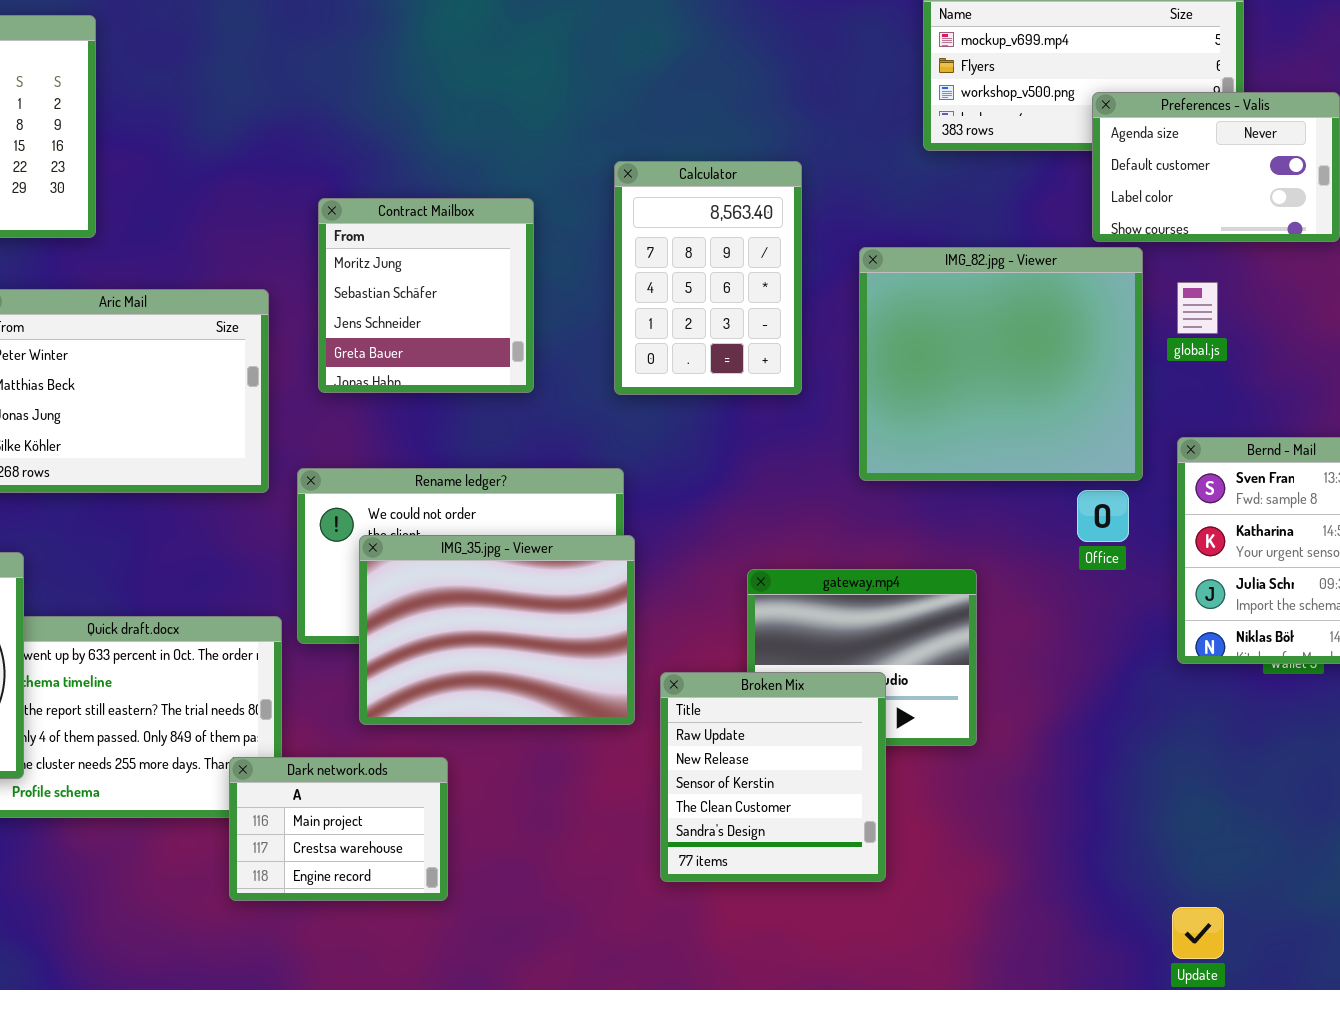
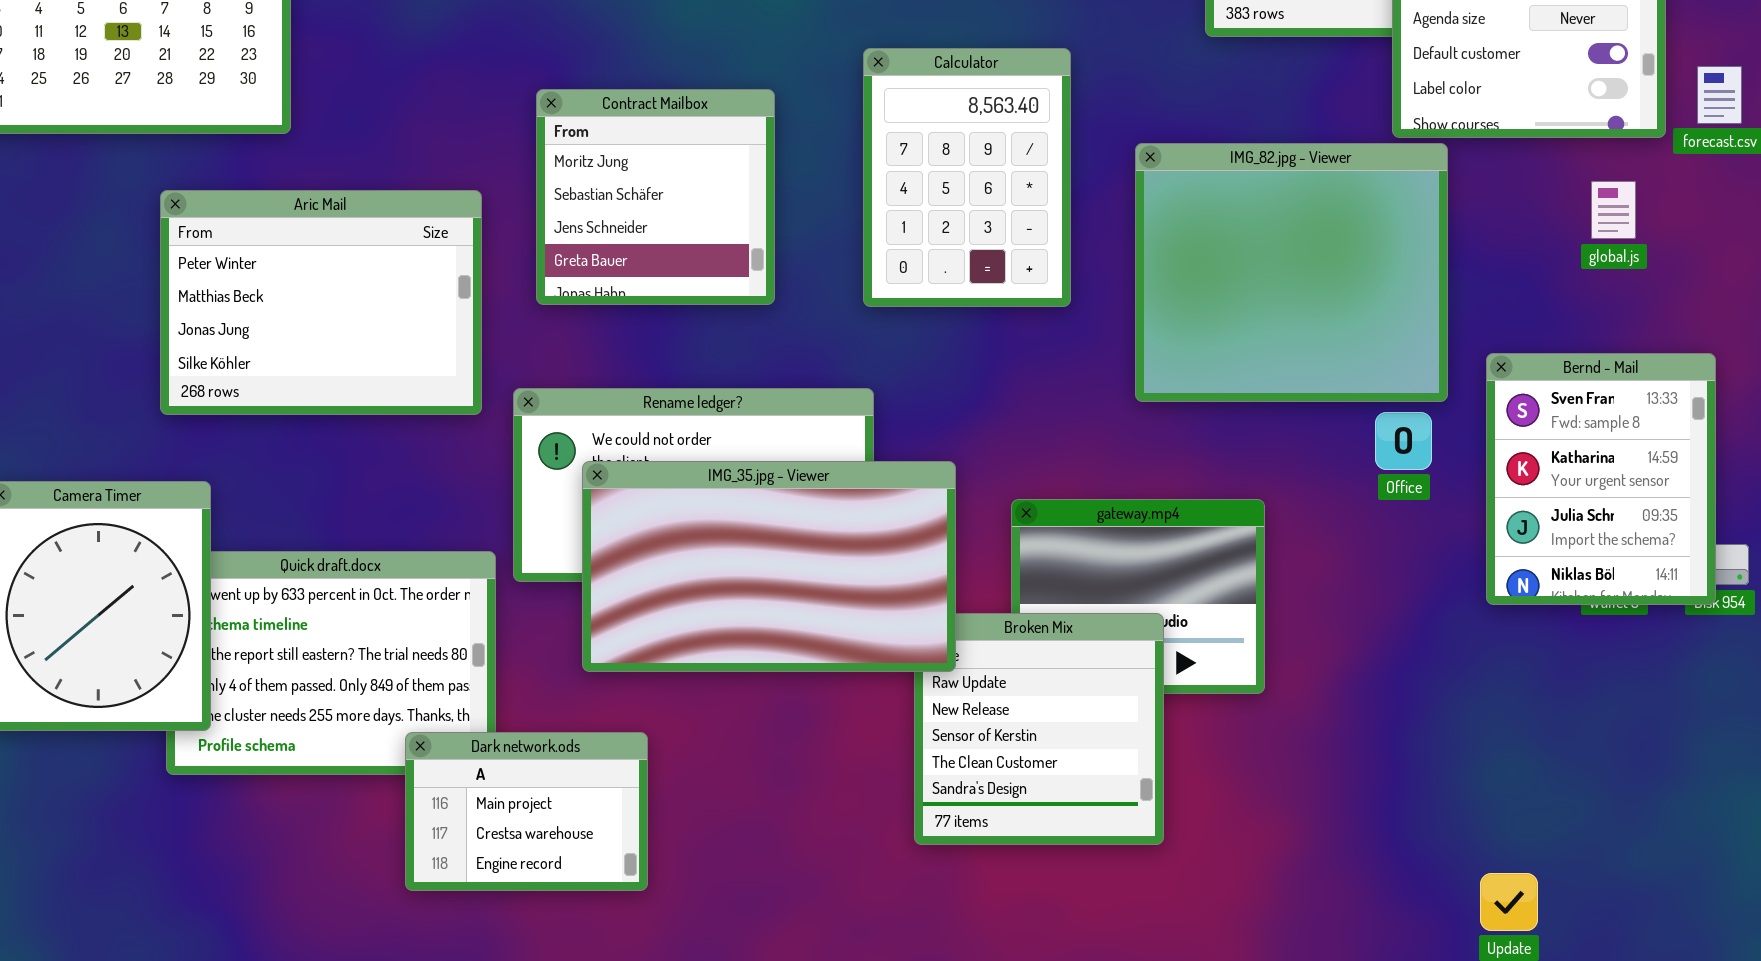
global.js: [1177,282,1218,334] -> [1591,181,1636,239], moved
IMG_35.jpg - Viewer: [359,535,635,725] -> [582,461,956,672], resized
Dark network.ods: [229,757,448,901] -> [405,732,648,891], moved

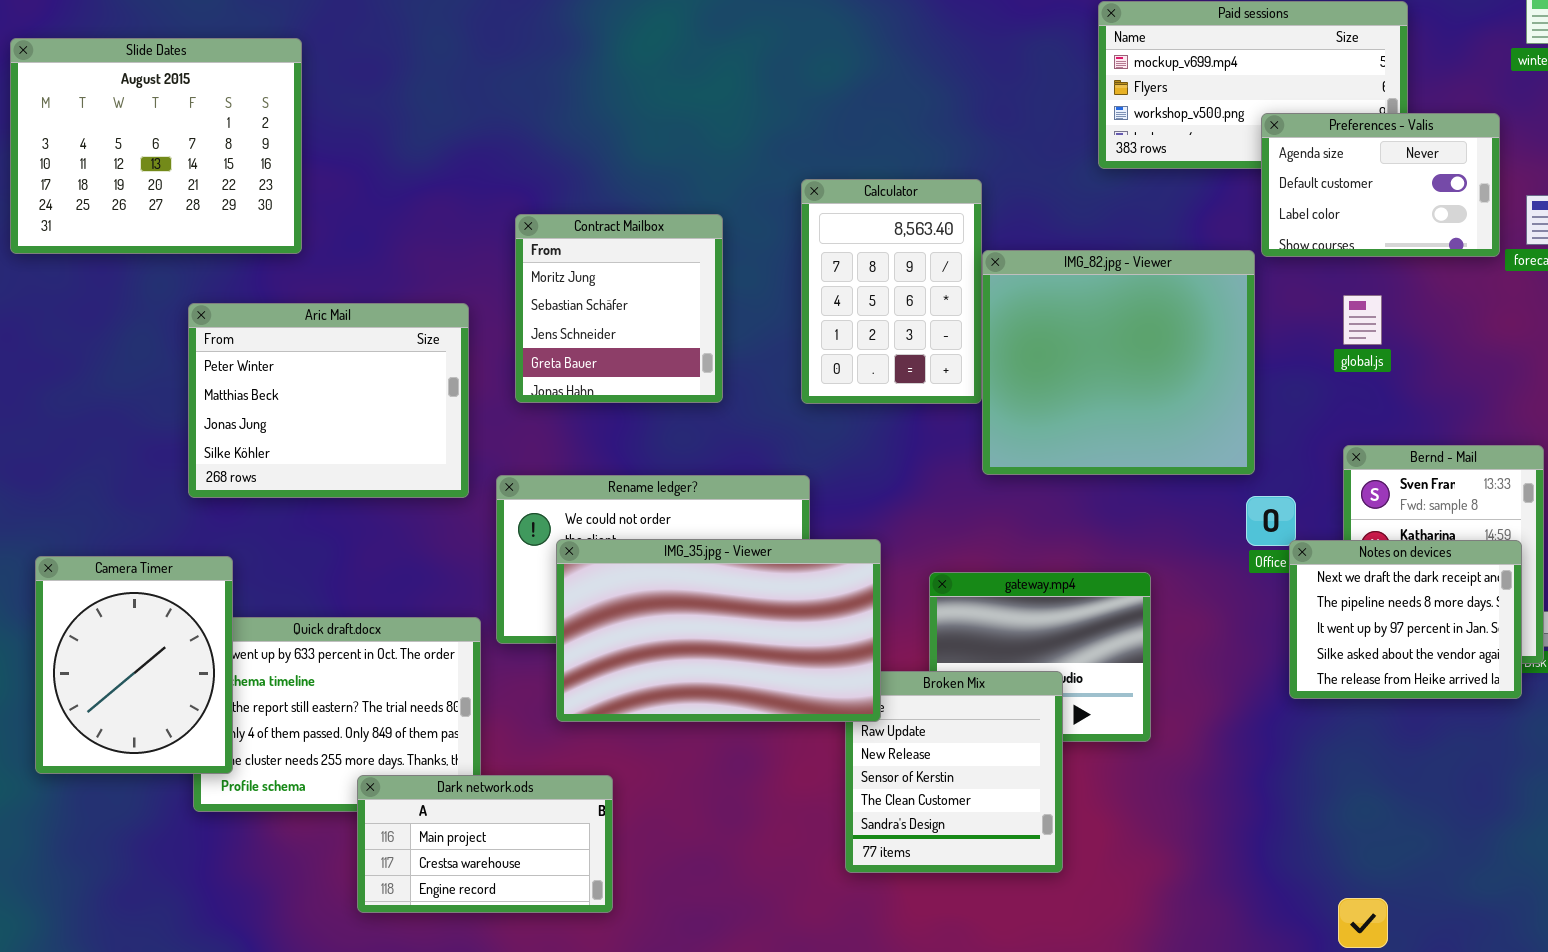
IMG_82.jpg - Viewer: [1135,143,1448,402] -> [982,250,1255,475], moved
global.js: [1591,181,1636,239] -> [1343,295,1382,345], moved
Notes on devices: none -> [1289,540,1522,699], opened
Dark network.ods: [405,732,648,891] -> [357,775,613,913], resized

